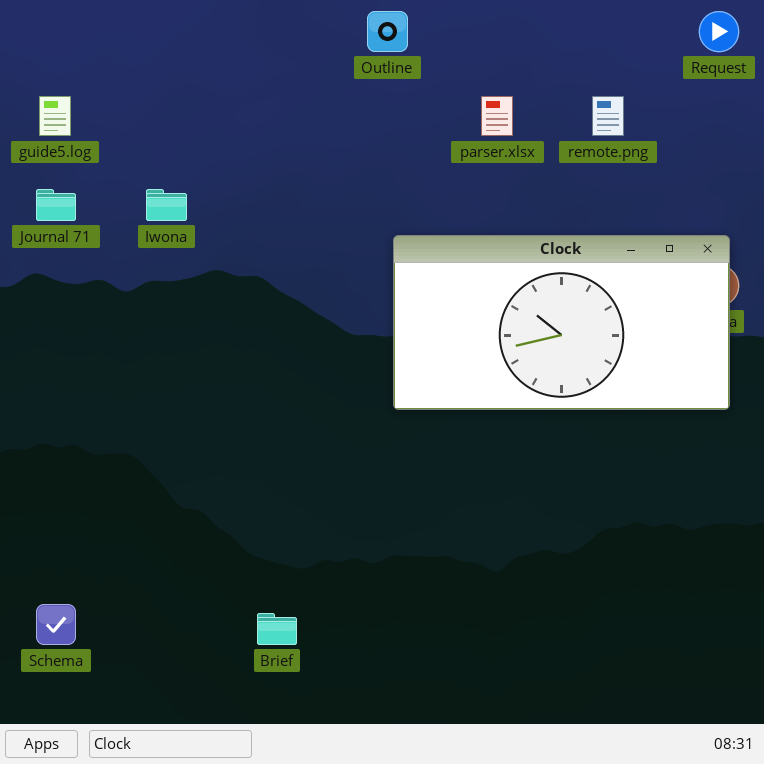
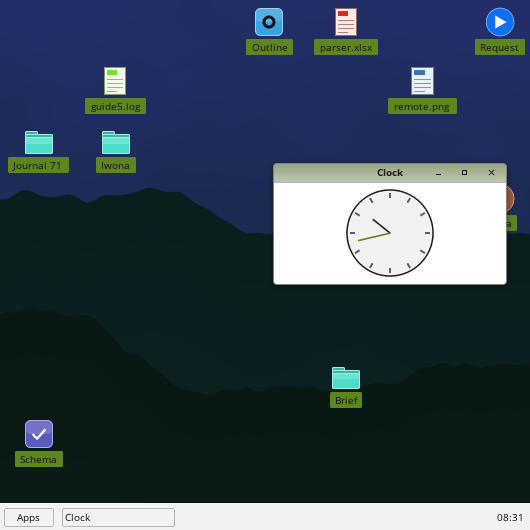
guide5.log: [39,96,71,136] -> [104,67,126,95], moved
parser.xlsx: [481,96,513,136] -> [335,8,357,36], moved
Brief: [257,613,297,645] -> [332,367,360,389], moved

